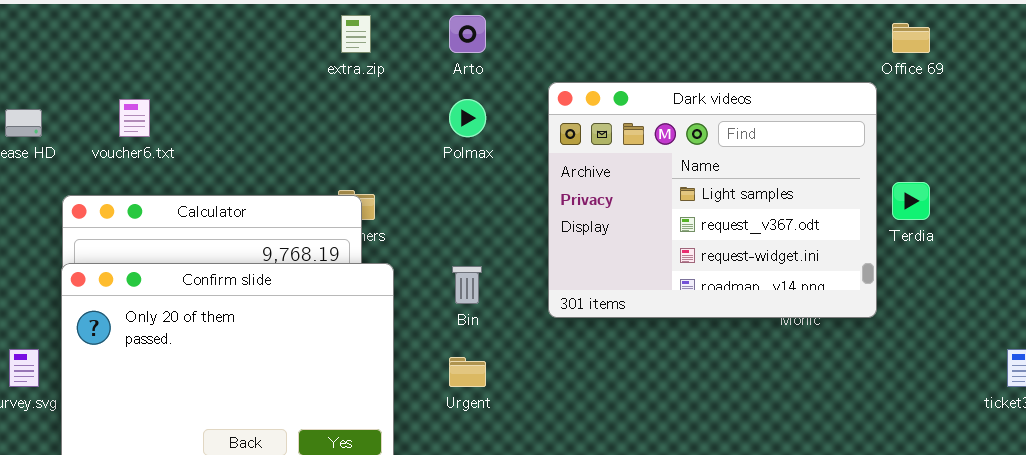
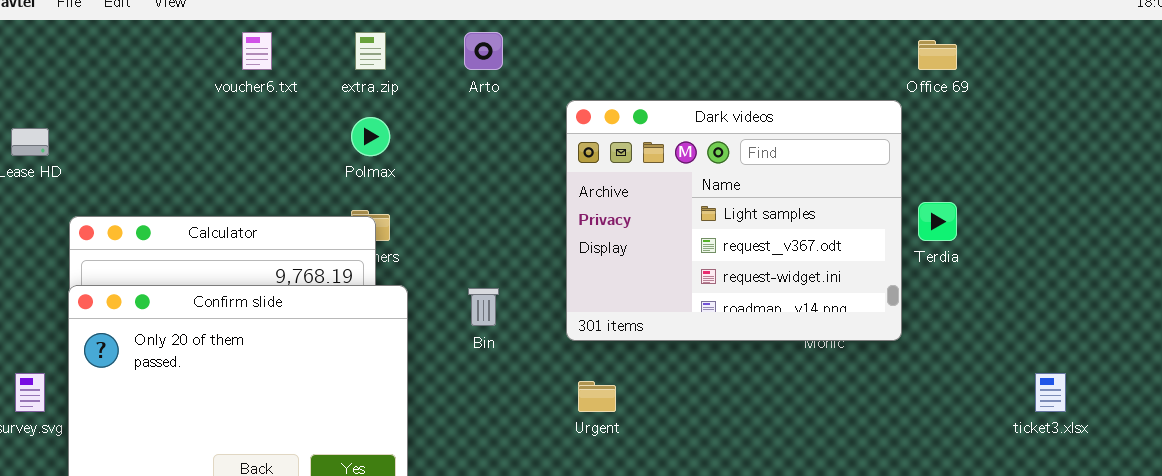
voucher6.txt: [119,99,150,137] -> [242,32,272,70], moved
Polmax: [449,99,486,137] -> [351,117,390,156], moved
Urgent: [449,357,486,387] -> [578,381,616,412], moved

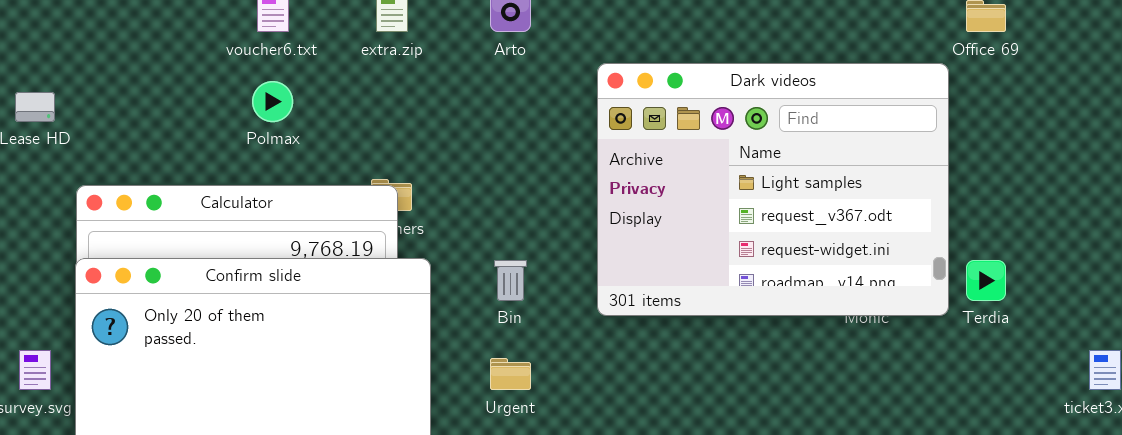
Polmax: [351,117,390,156] -> [252,81,293,122], moved
Terdia: [918,202,957,241] -> [966,260,1006,301], moved
Urgent: [578,381,616,412] -> [490,358,531,390], moved

